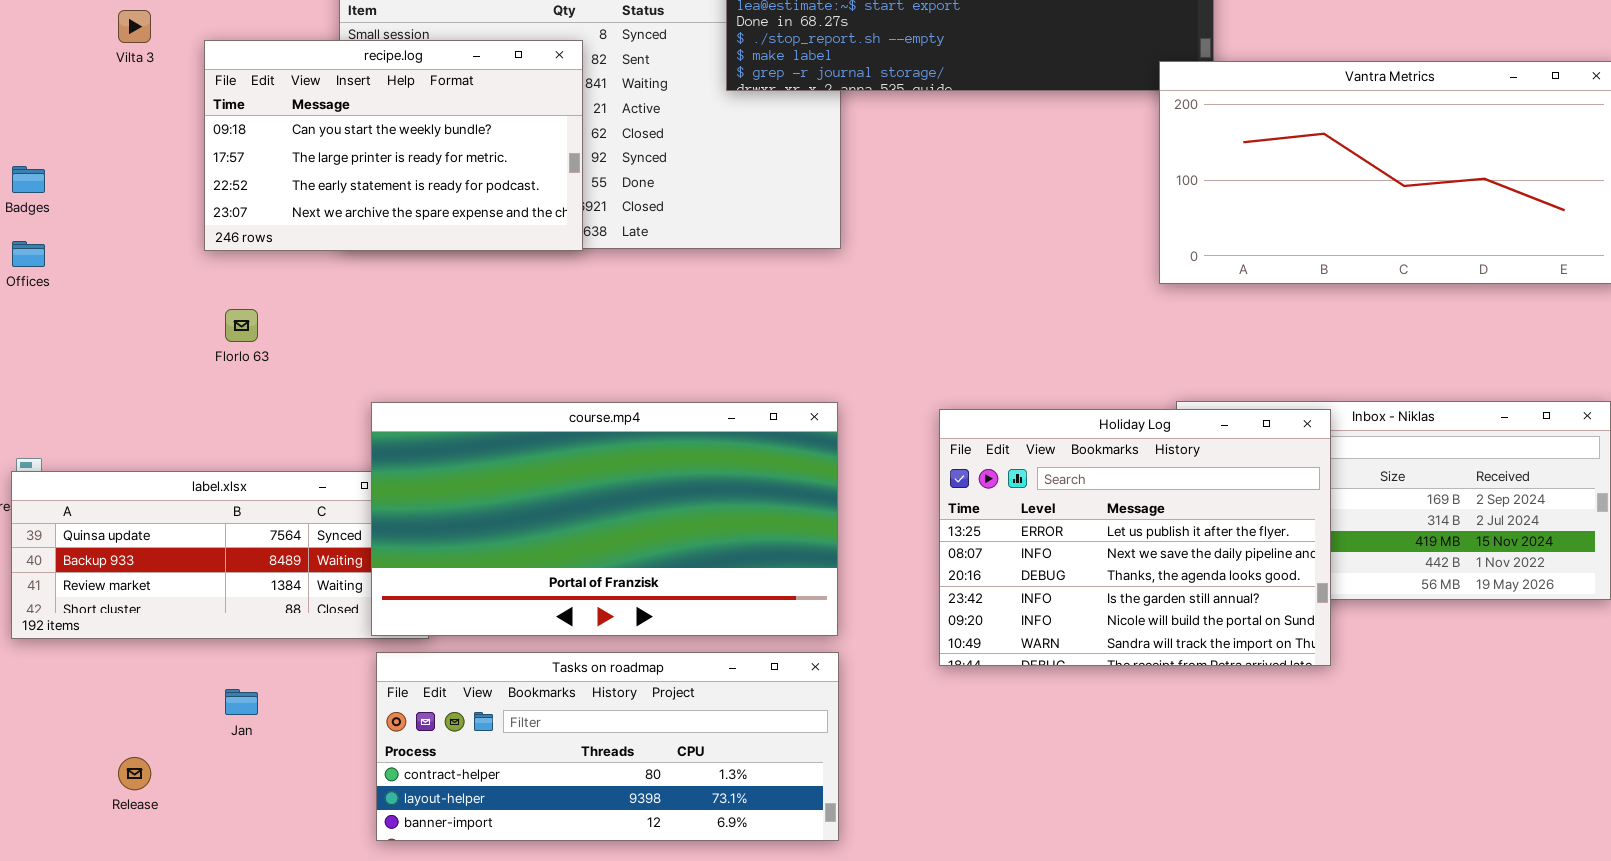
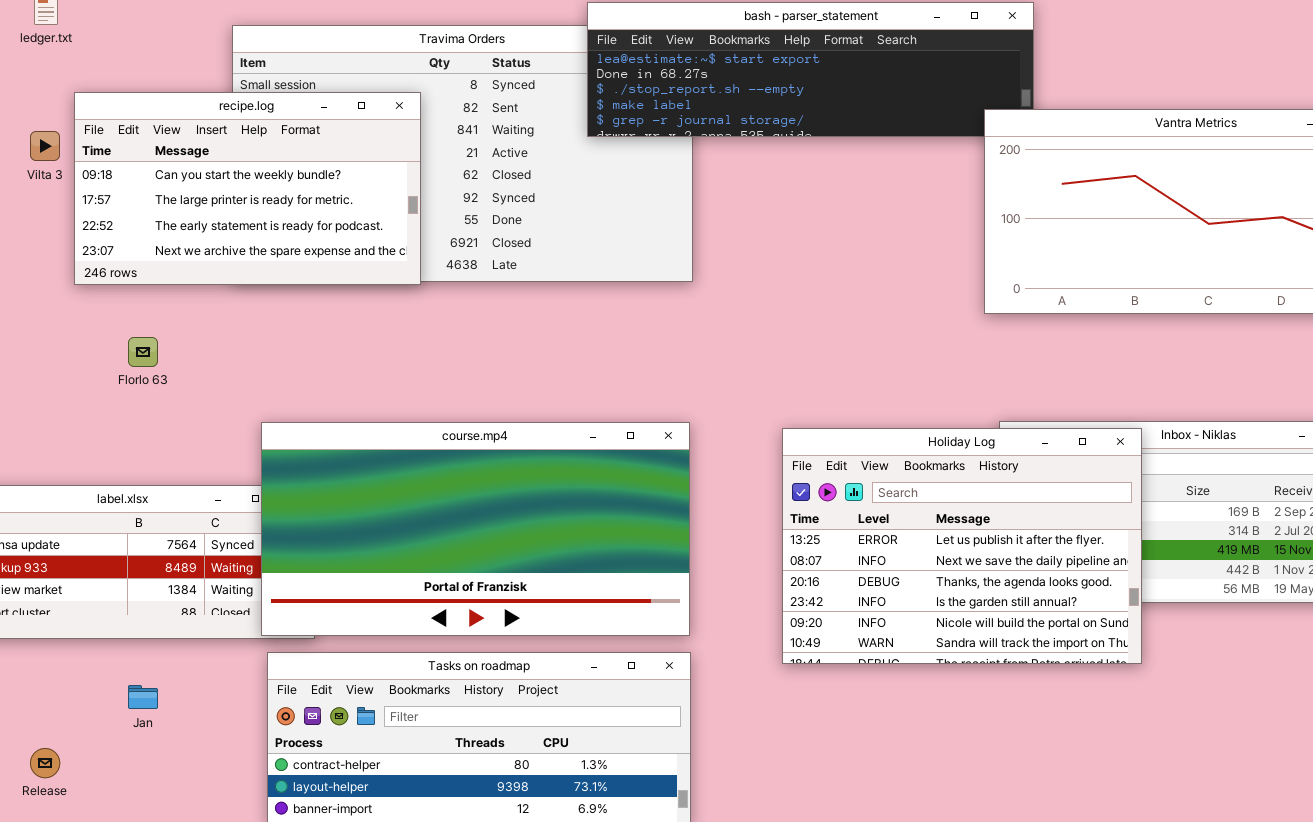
Vilta 3: [118,10,151,43] -> [30,131,60,161], moved
recipe.log: [204,40,583,251] -> [74,92,421,285], moved

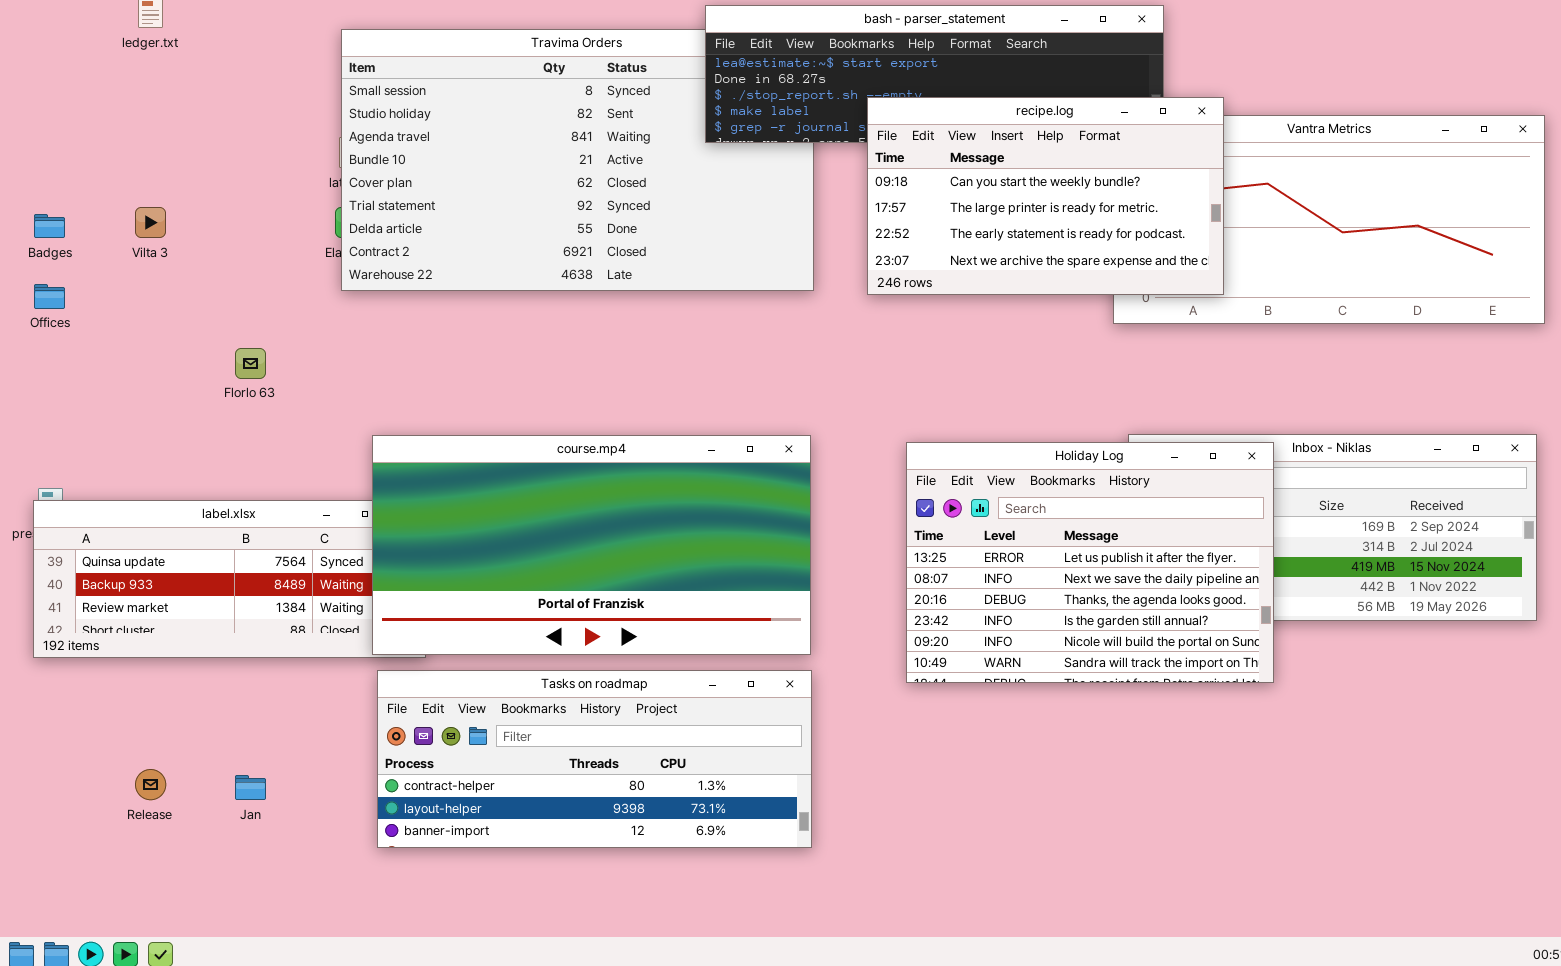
recipe.log: [74,92,421,285] -> [867,97,1224,295], moved
Vilta 3: [30,131,60,161] -> [135,207,166,238], moved
Jan: [128,685,158,709] -> [235,775,266,800], moved

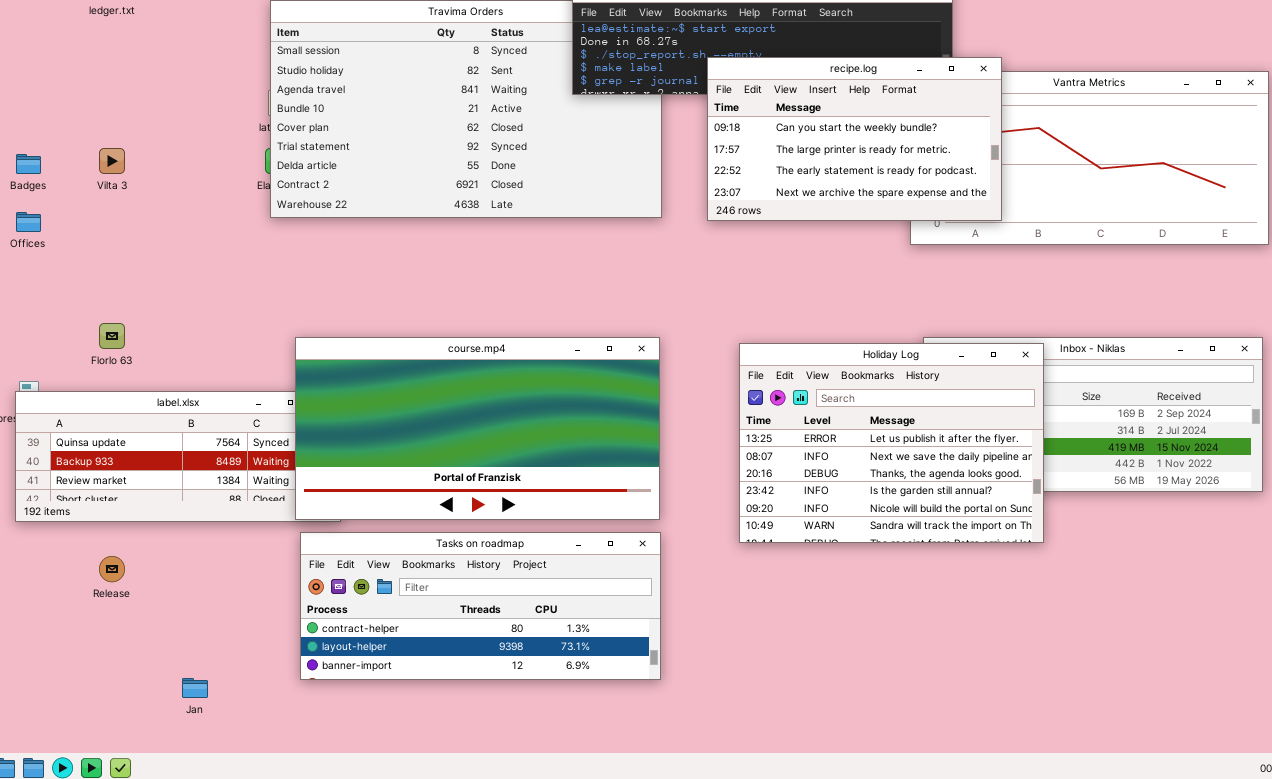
Florlo 63: [235,348,266,379] -> [99,323,125,349], moved
Release: [135,769,166,800] -> [99,556,125,582], moved
Jan: [235,775,266,800] -> [182,678,208,698], moved

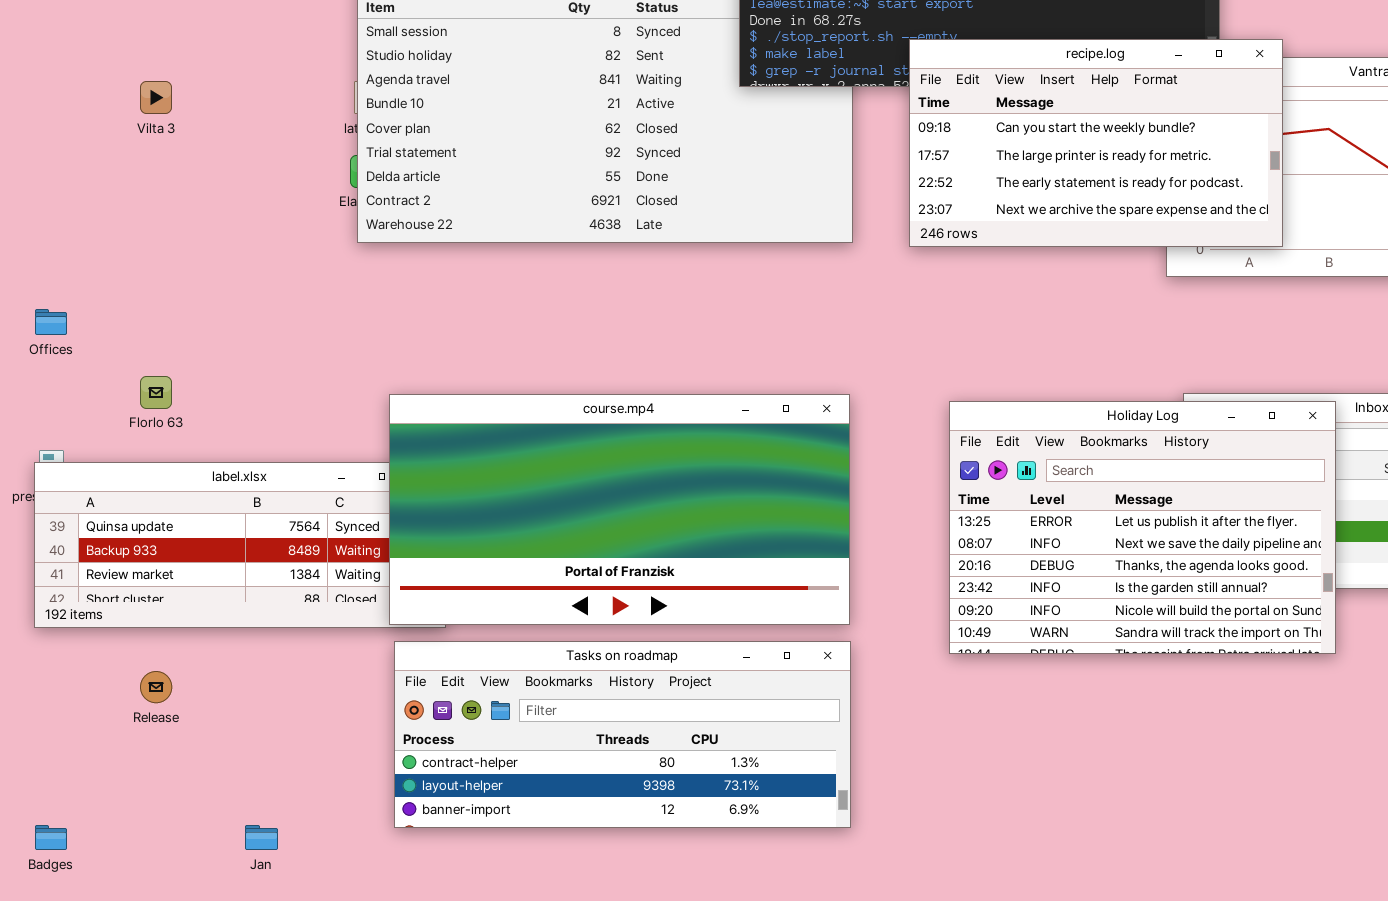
Vilta 3: [99,148,125,174] -> [140,81,172,114], moved
Badges: [16,154,41,174] -> [35,825,67,850], moved
Offices: [16,212,41,232] -> [35,309,67,335], moved

